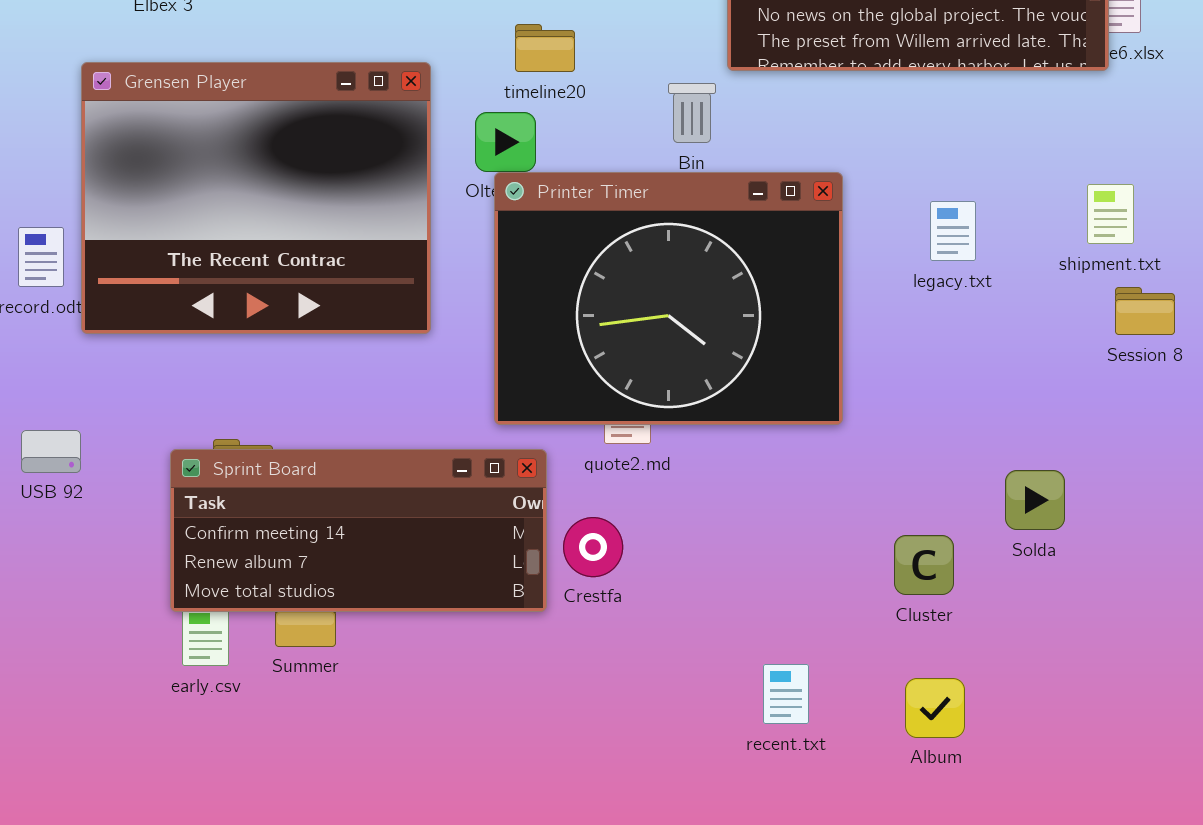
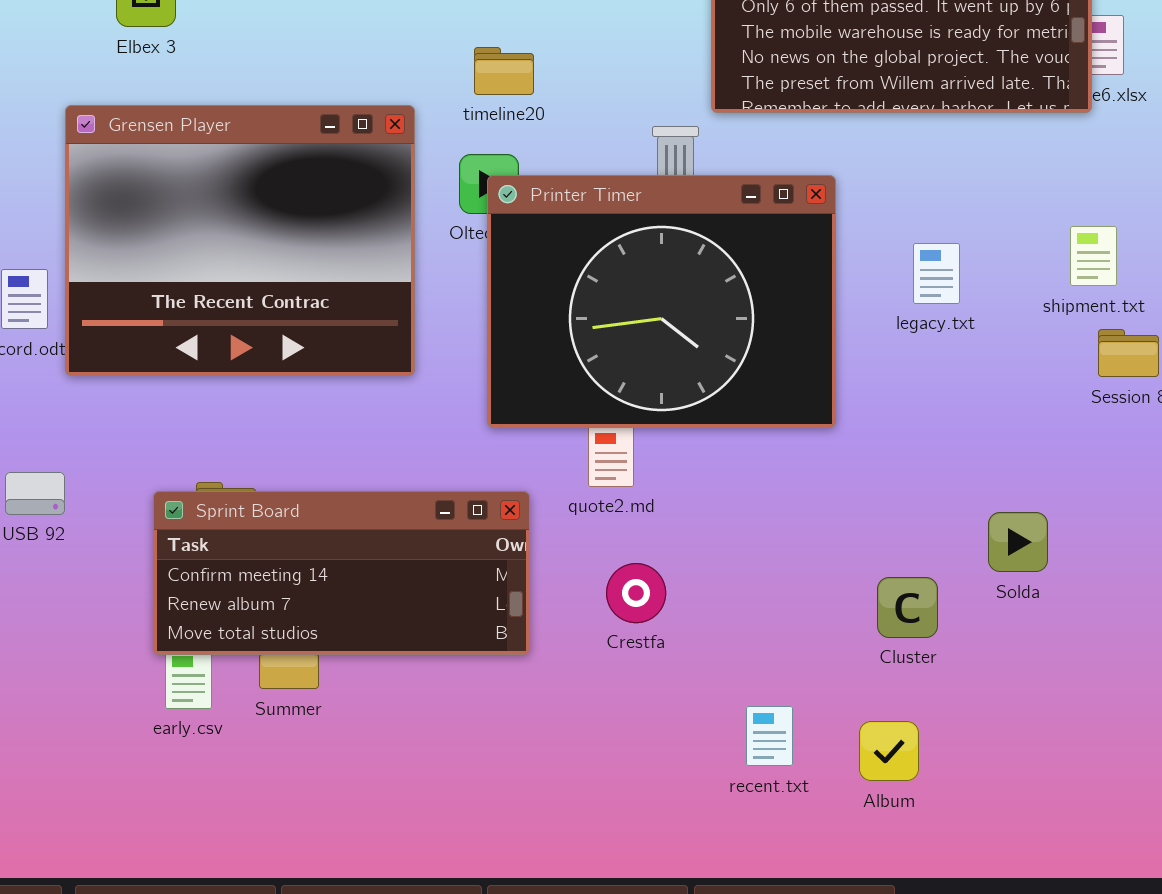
timeline20: [515,24,575,72] -> [474,47,534,95], moved
Printer Timer: [494,172,843,425] -> [487,175,836,428], moved
Crestfa: [563,517,623,577] -> [606,563,666,623], moved
Album: [905,678,965,738] -> [859,721,919,781], moved

